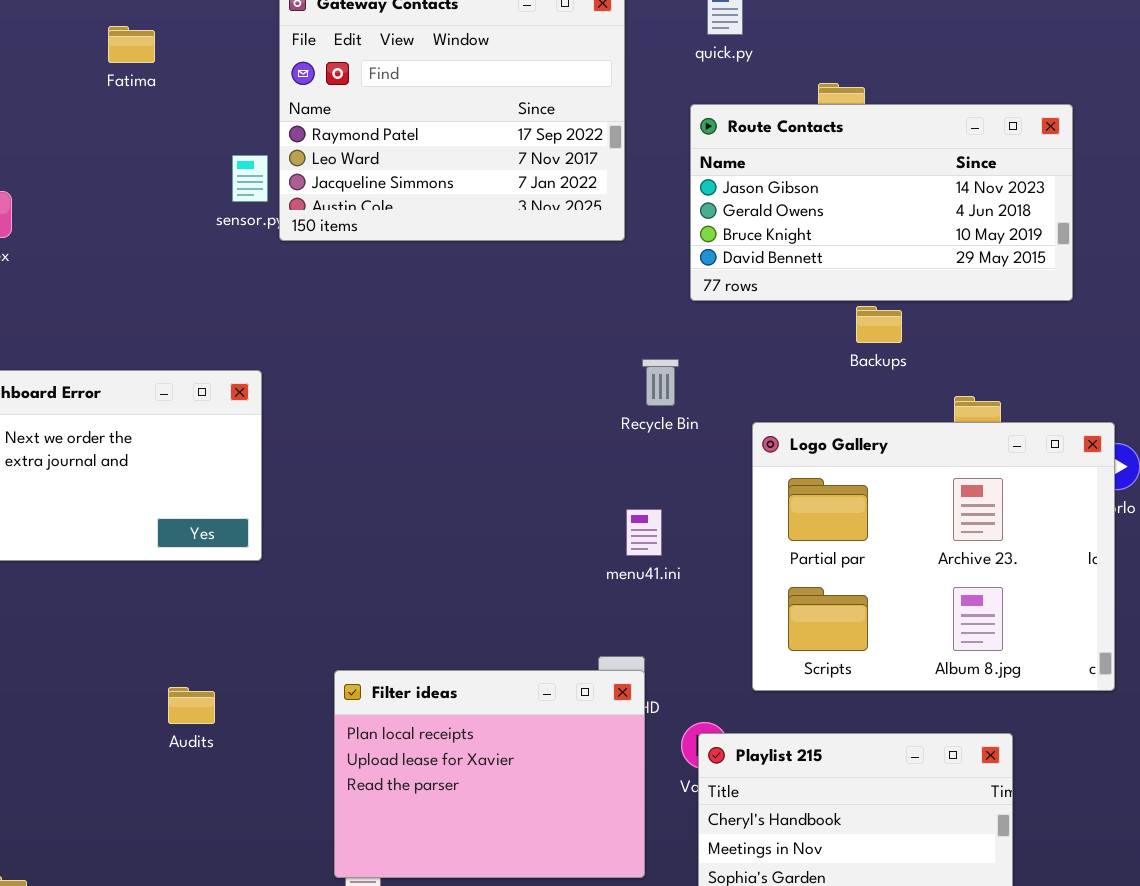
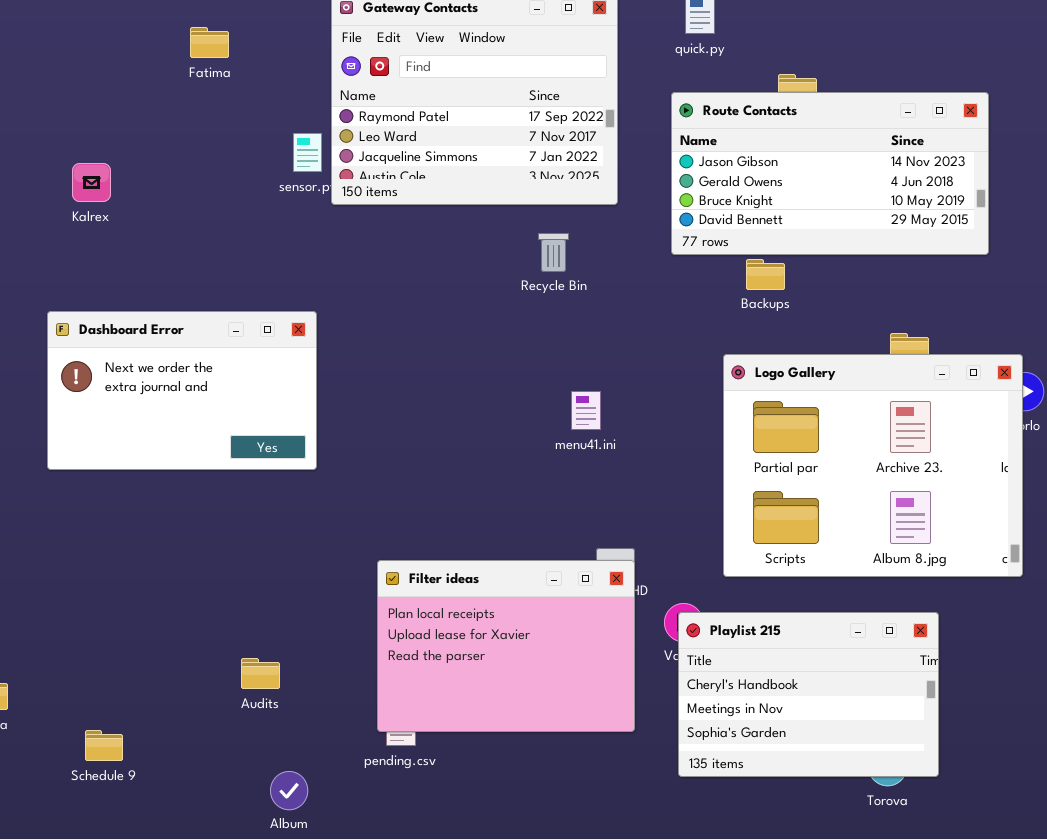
Backups: [856,306,902,343] -> [746,259,785,290], moved
Recycle Bin: [642,359,679,406] -> [538,233,569,272], moved
menu41.ini: [626,509,662,556] -> [571,391,601,430], moved
Audits: [168,687,215,724] -> [241,658,280,689], moved

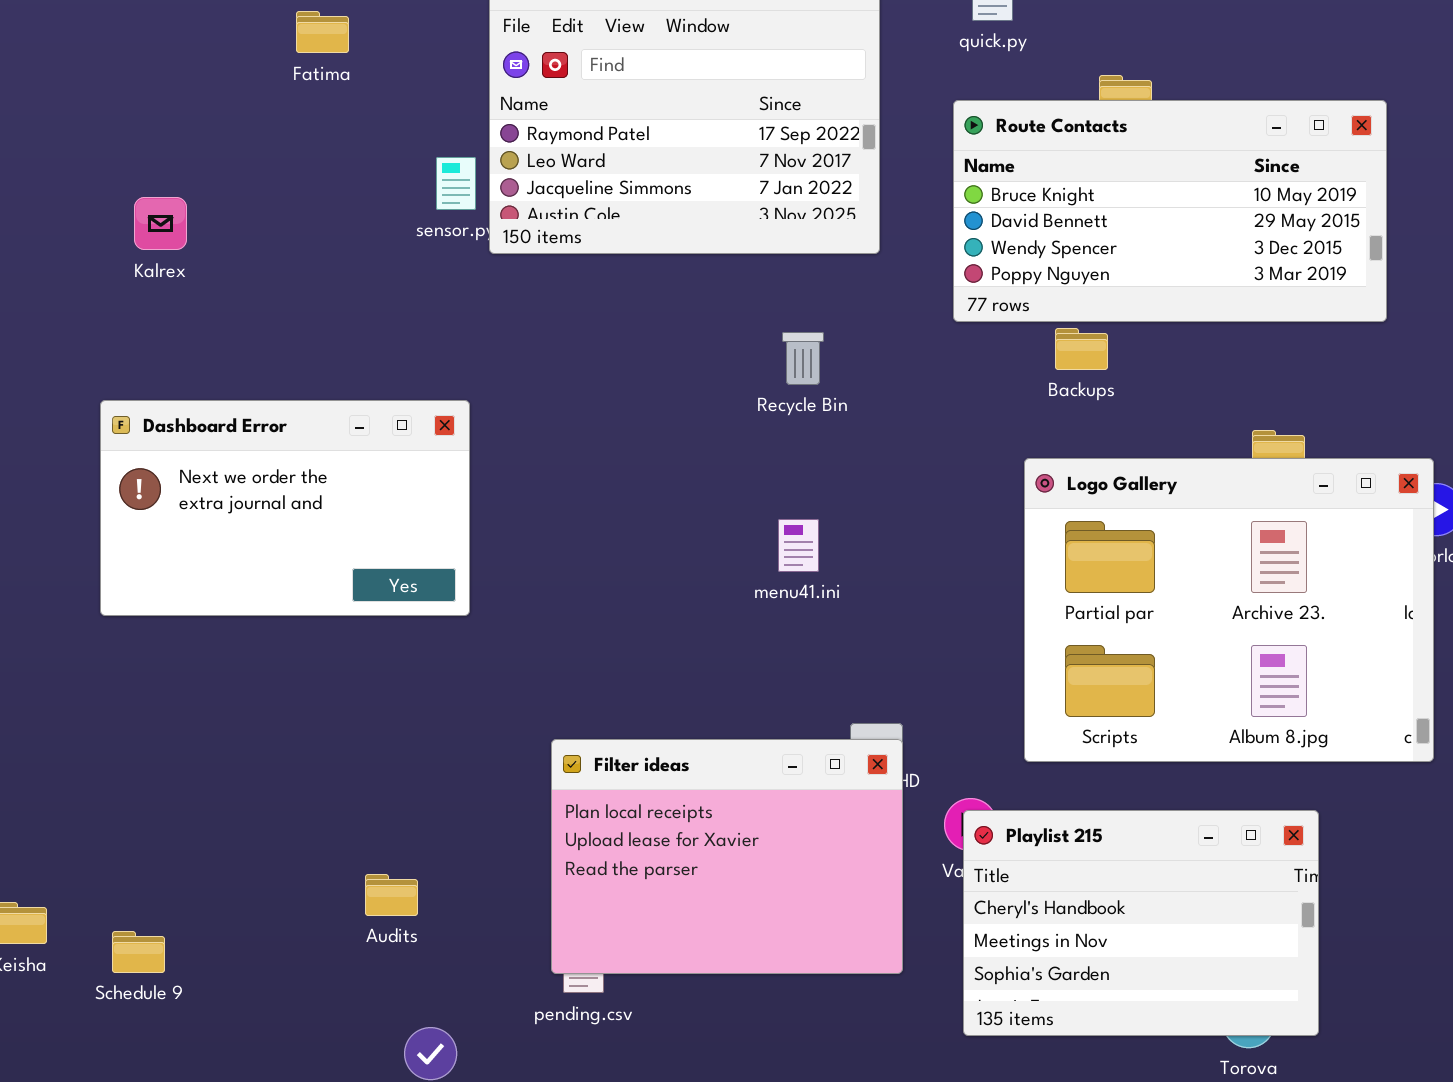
Route Contacts: [671,92,989,255] -> [953,100,1387,322], scrolled down 2 rows
Recycle Bin: [538,233,569,272] -> [782,332,824,385], moved
menu41.ini: [571,391,601,430] -> [778,519,819,572], moved
Schedule 9: [85,730,123,761] -> [112,931,165,973], moved

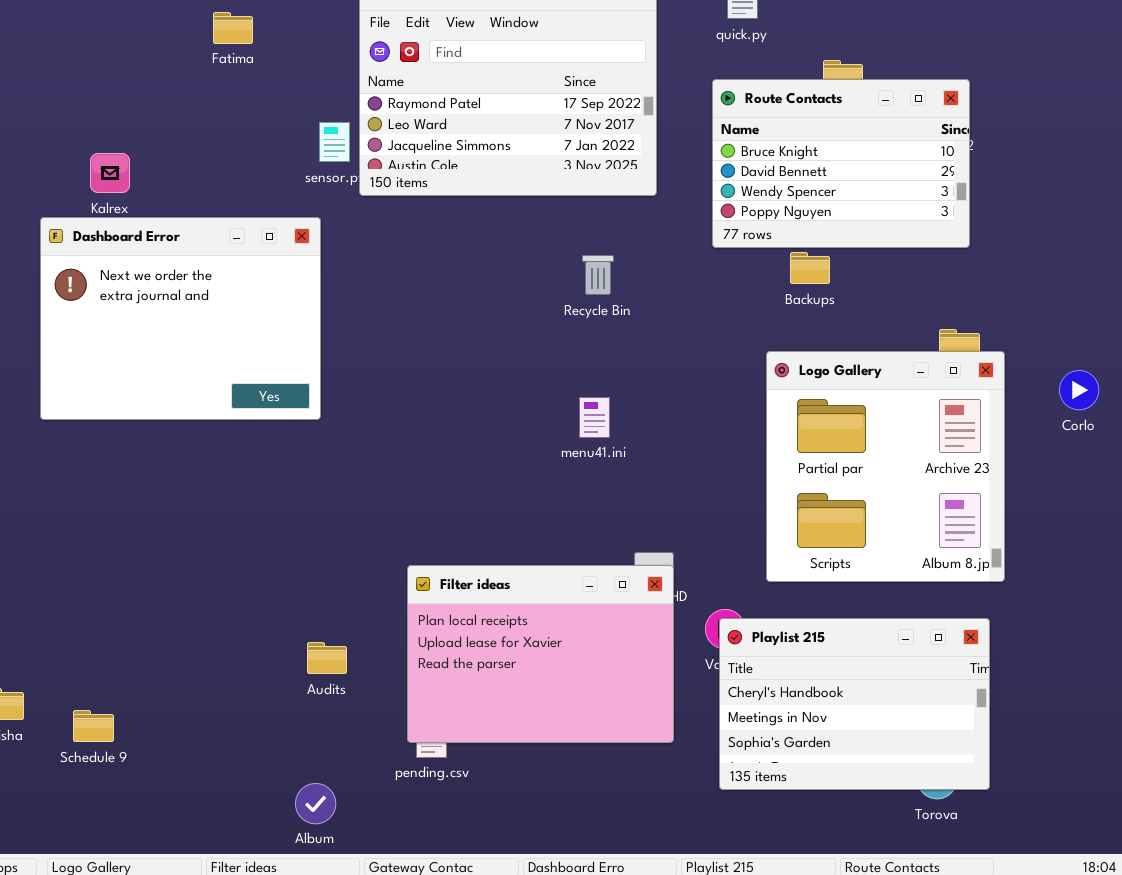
Route Contacts: [953,100,1387,322] -> [712,79,970,248], resized
Dashboard Error: [100,400,470,616] -> [40,217,321,420], moved, resized
Logo Gallery: [1024,458,1434,762] -> [766,351,1005,582], resized
Audits: [365,874,418,916] -> [307,642,347,674], moved

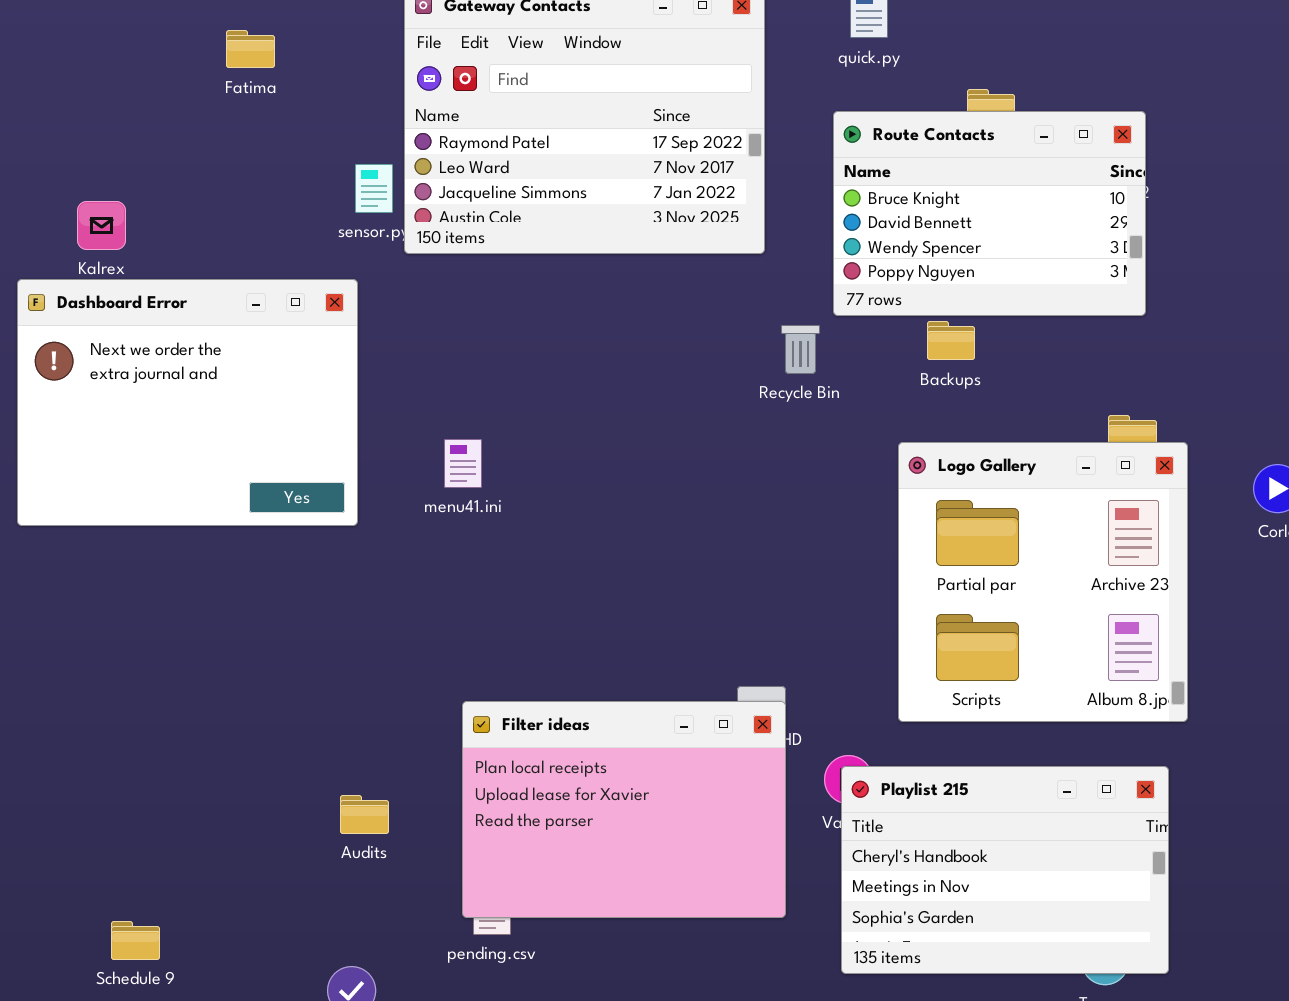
Recycle Bin: [582,255,614,295] -> [781,325,820,374], moved
menu41.ini: [579,397,610,438] -> [444,439,482,488], moved
Schedule 9: [73,710,114,742] -> [111,921,160,960], moved

